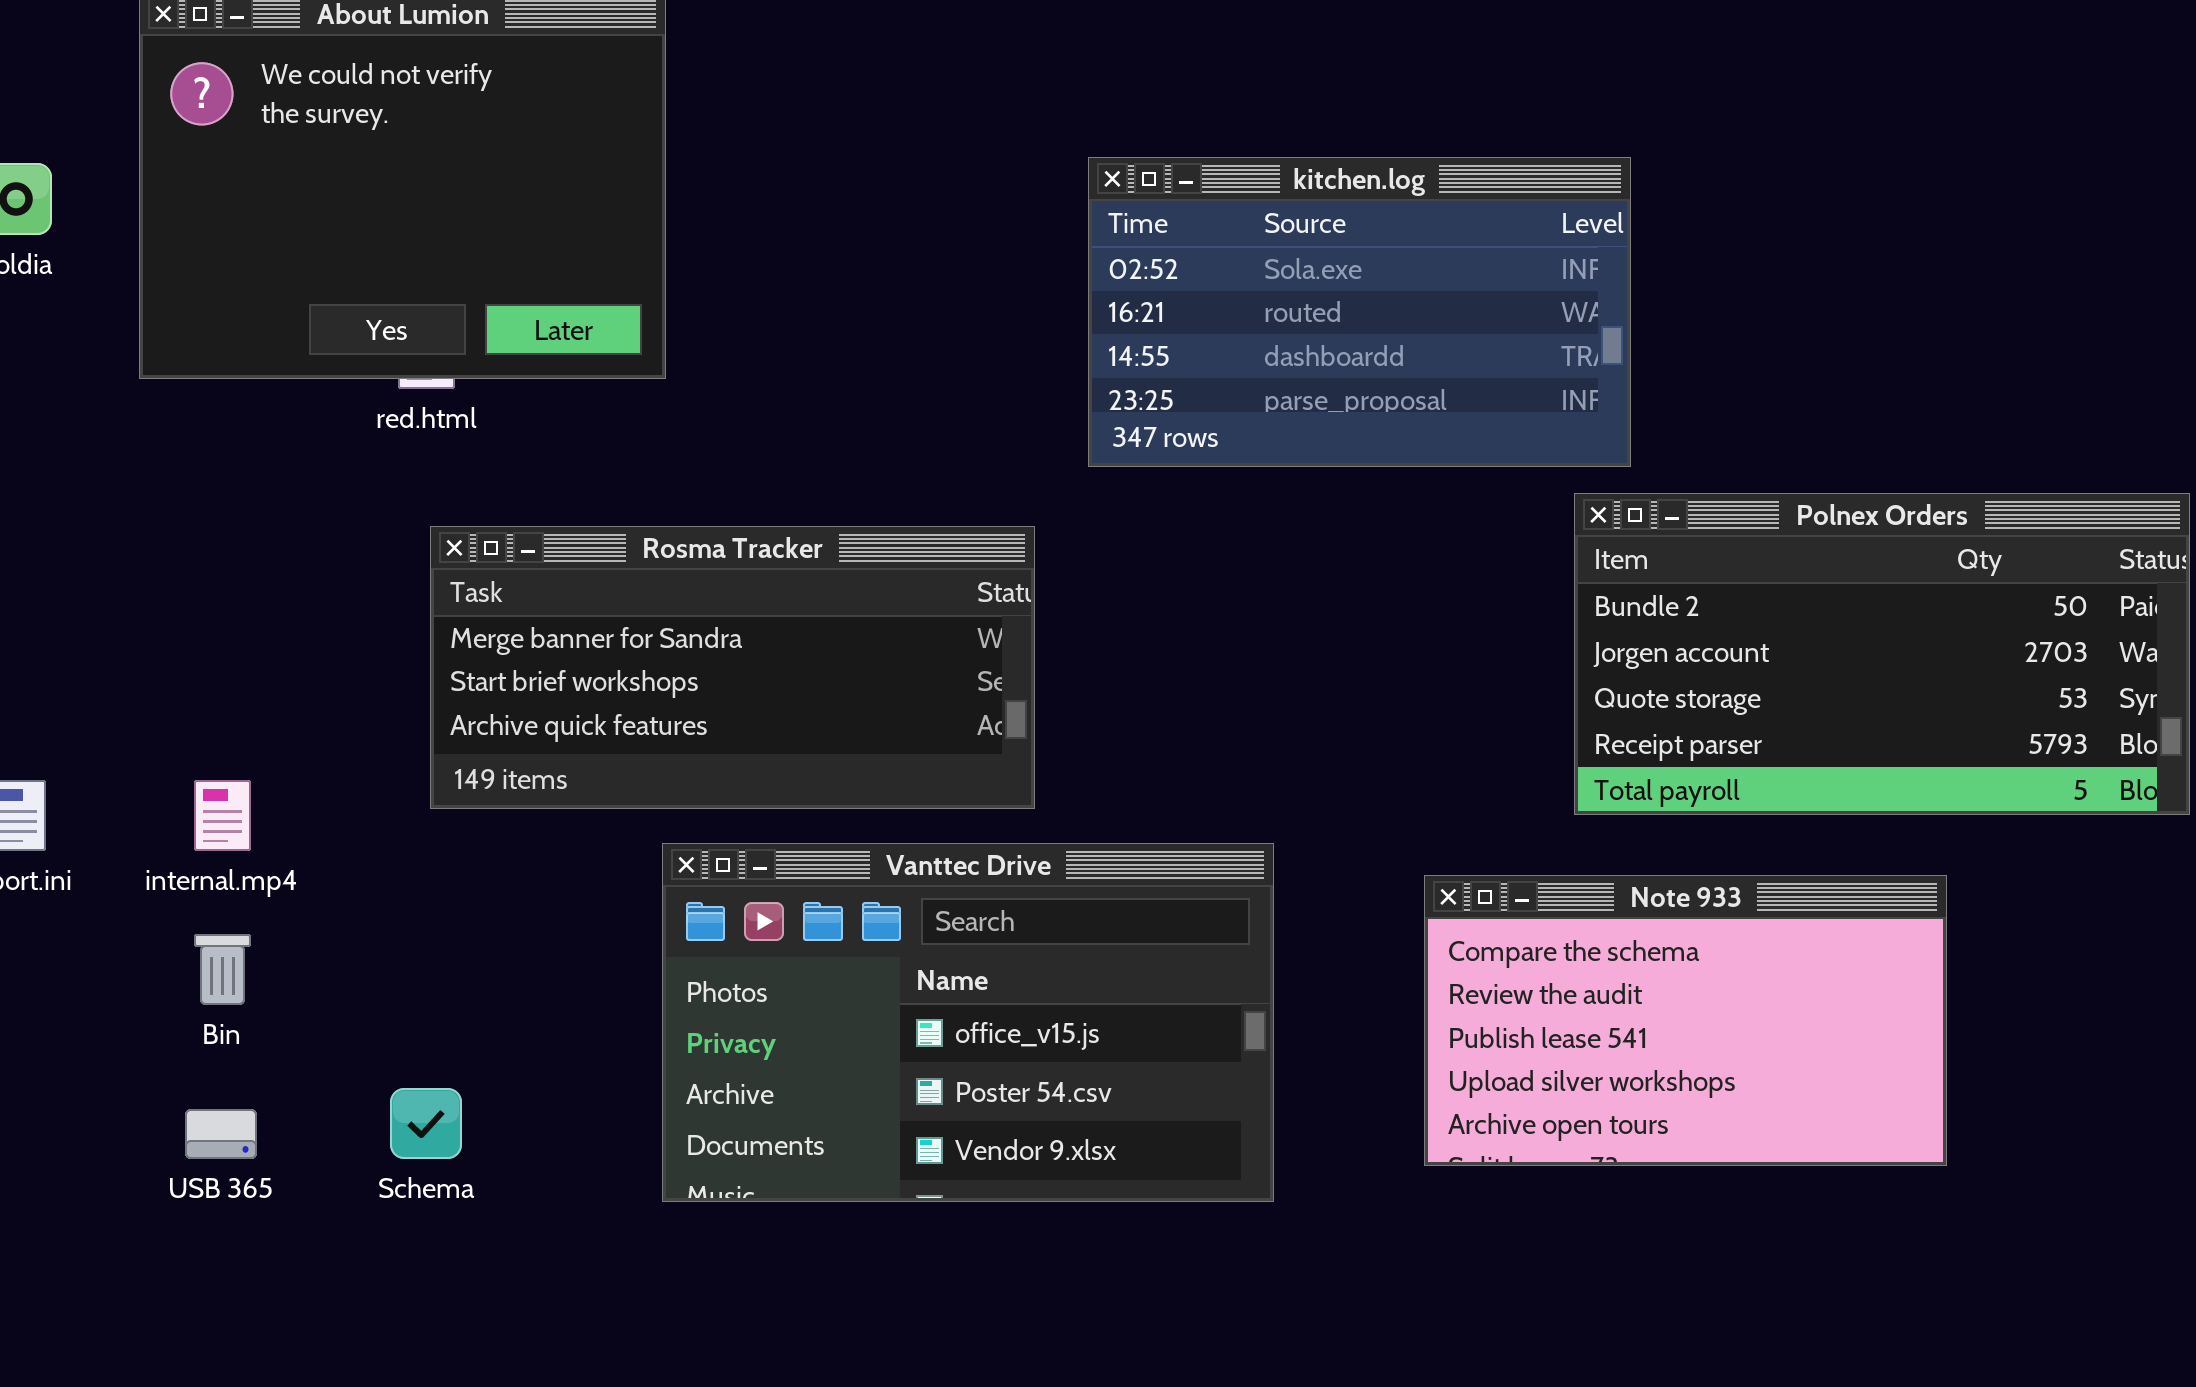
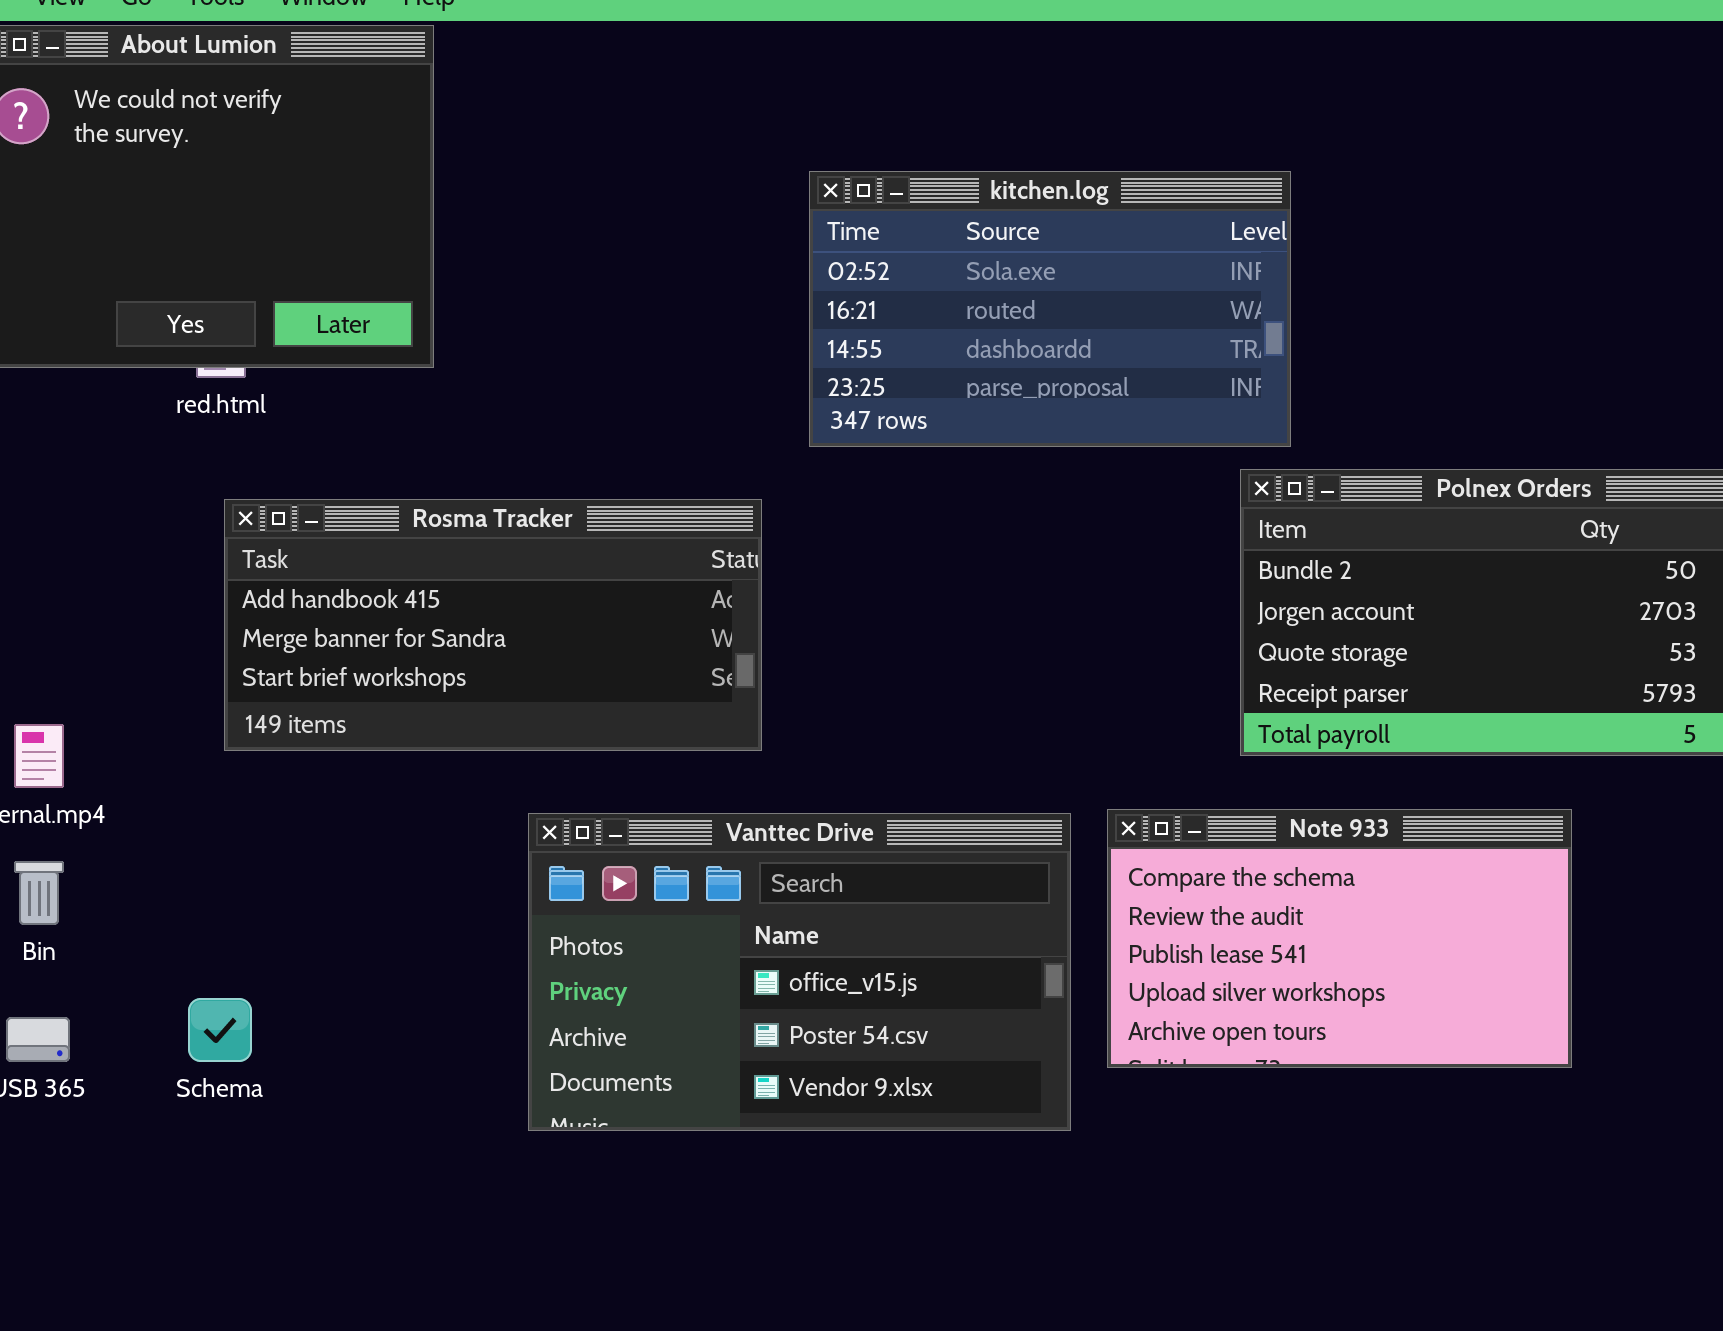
Rosma Tracker: [430,526,1035,809] -> [224,499,762,751], scrolled up 1 row
Vanttec Drive: [662,843,1274,1202] -> [528,813,1071,1131], moved

